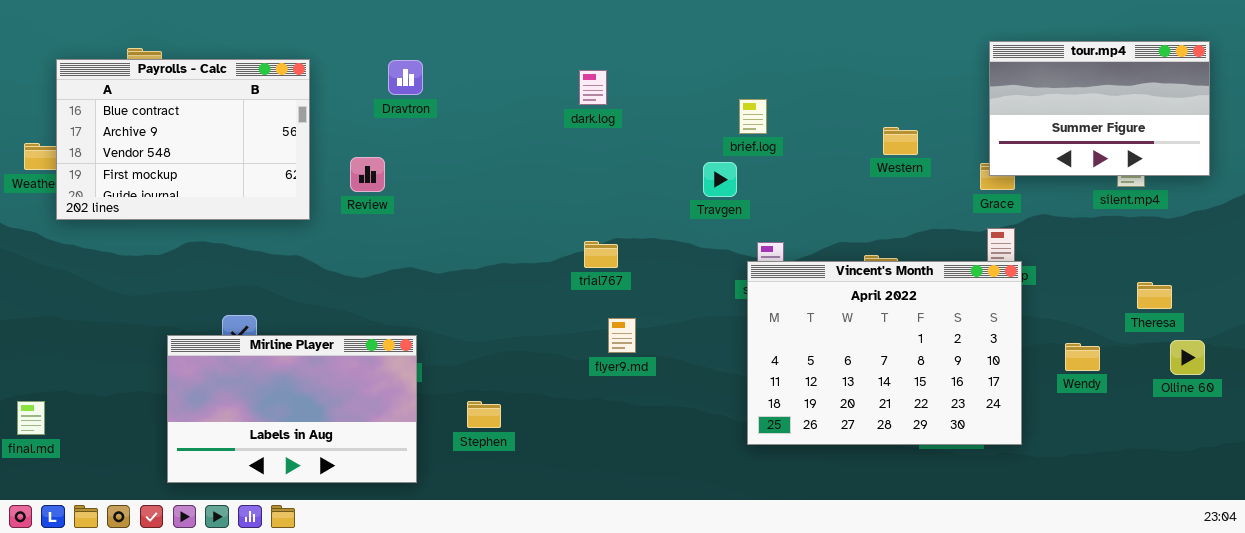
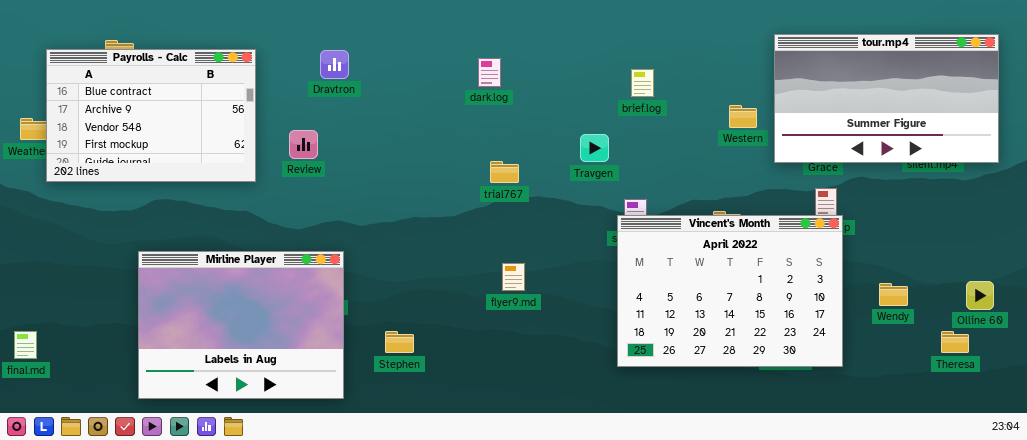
tour.mp4: [989,41,1210,176] -> [774,34,999,163], resized
brief.log: [739,99,767,134] -> [631,69,654,97], moved
trial767: [584,241,618,268] -> [490,161,519,183], moved
Theresa: [1137,282,1172,309] -> [941,331,969,353], moved
Mirline Player: [167,335,417,483] -> [138,251,344,399], resized

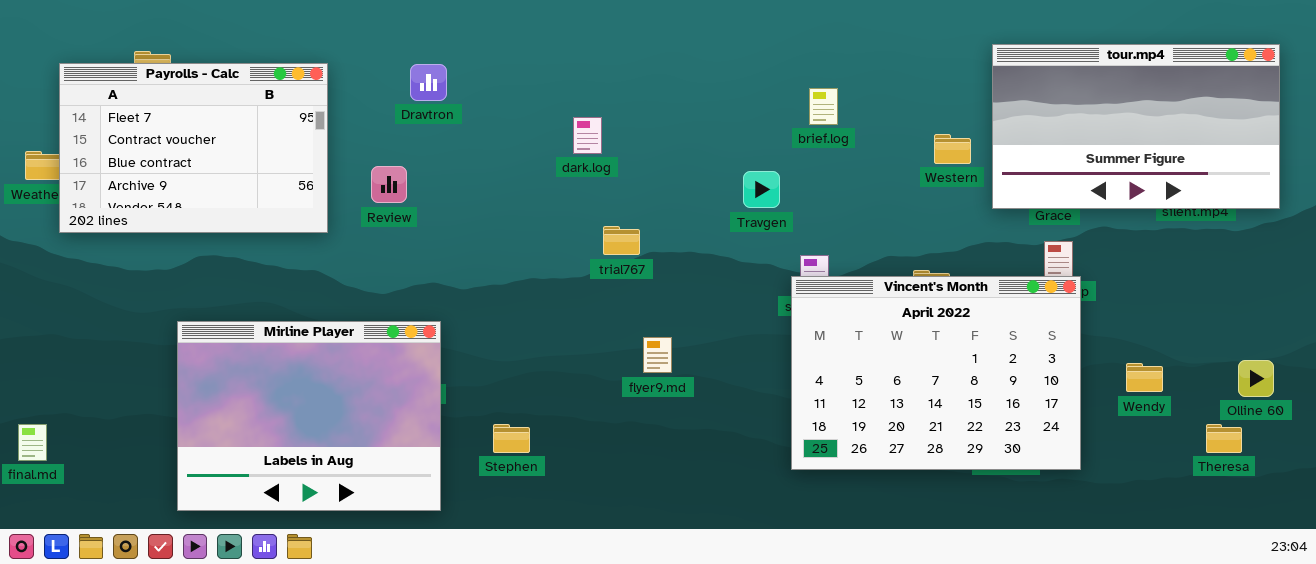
Payrolls - Calc: [46,49,256,182] -> [59,63,328,233], scrolled up 2 rows
dark.log: [478,58,501,87] -> [573,117,602,154], moved
trial767: [490,161,519,183] -> [603,226,640,255], moved

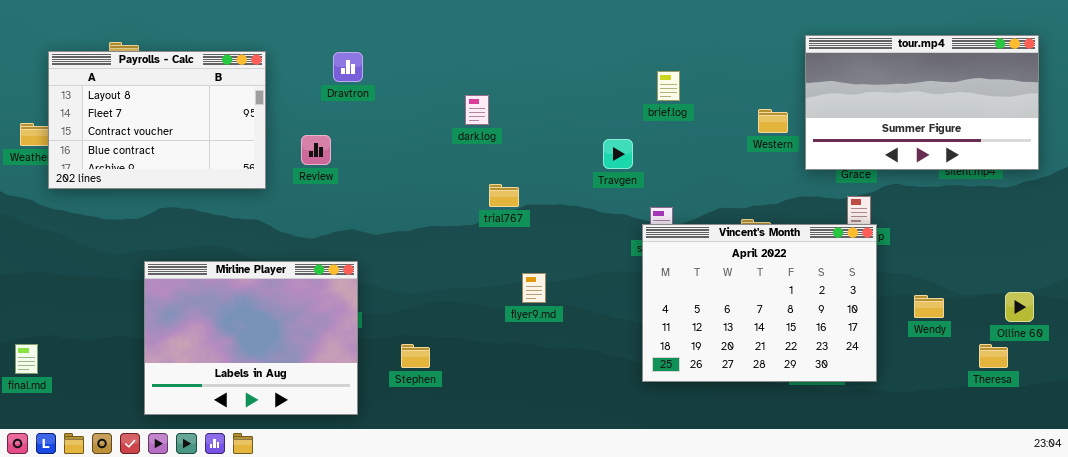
Payrolls - Calc: [59,63,328,233] -> [48,51,266,189], scrolled up 1 row

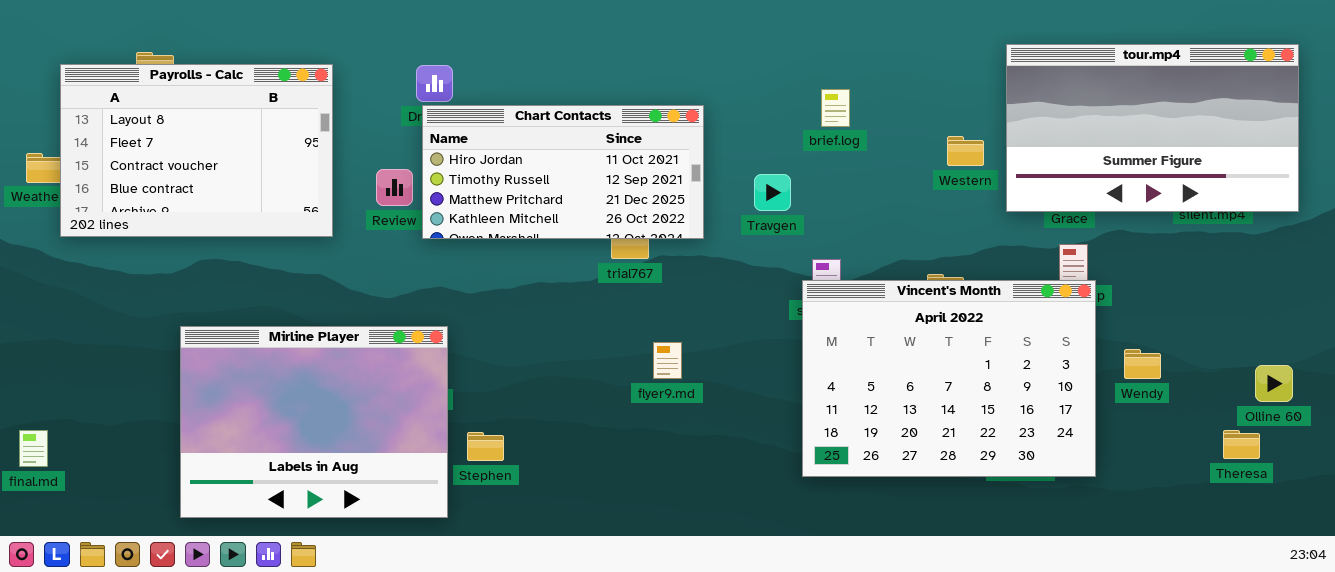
Chart Contacts: none -> [422,105,704,239], opened
Wendy: [914,295,944,318] -> [1124,349,1161,379], moved
Stephen: [401,344,430,368] -> [467,432,504,461], moved

